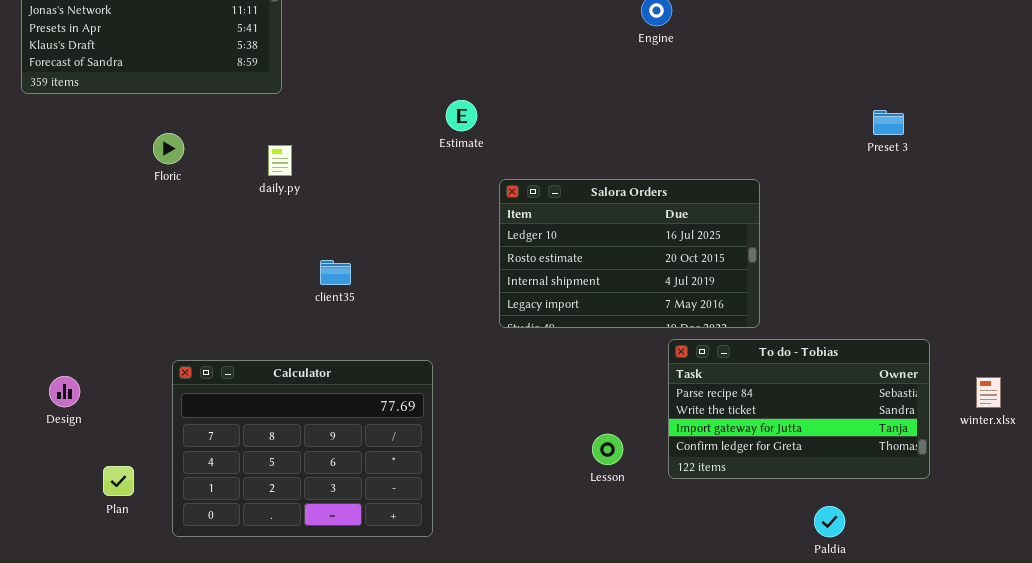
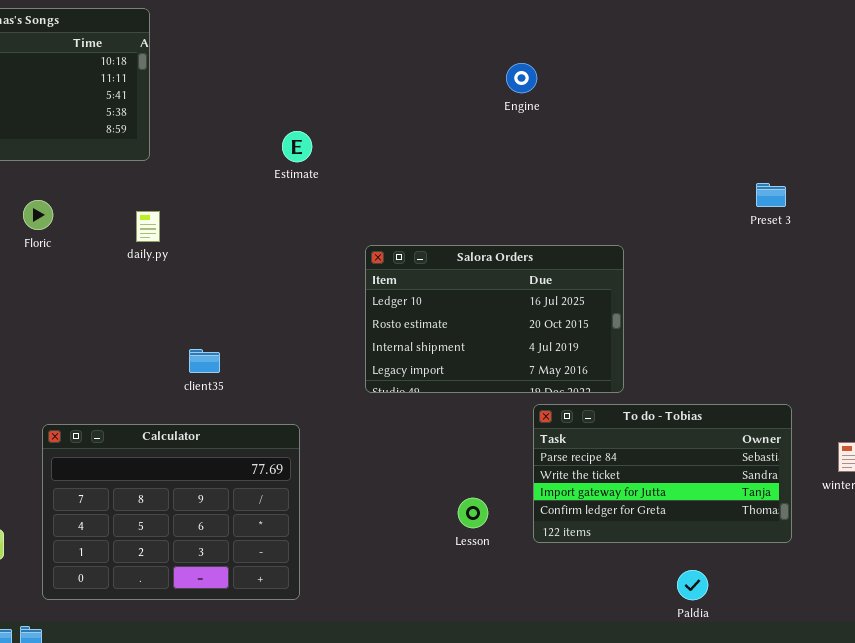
Estimate: [446,100,477,131] -> [282,131,312,162], moved
Preset 3: [873,110,904,135] -> [756,183,786,207], moved
client35: [320,260,351,285] -> [189,349,220,373], moved

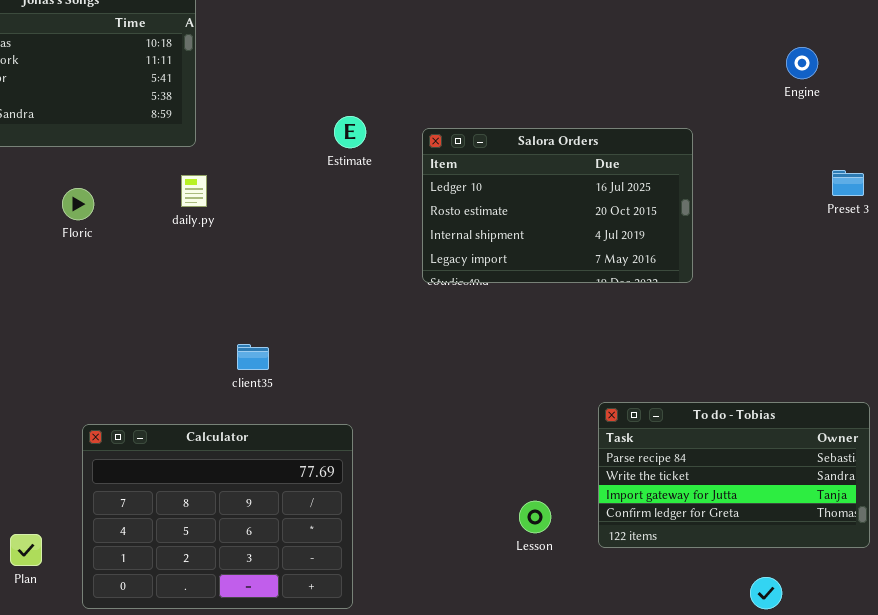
Engine: [506,63,537,93] -> [786,47,818,79], moved
daily.py: [136,211,160,242] -> [181,175,207,207], moved
Salora Orders: [365,245,624,393] -> [422,128,693,283], moved

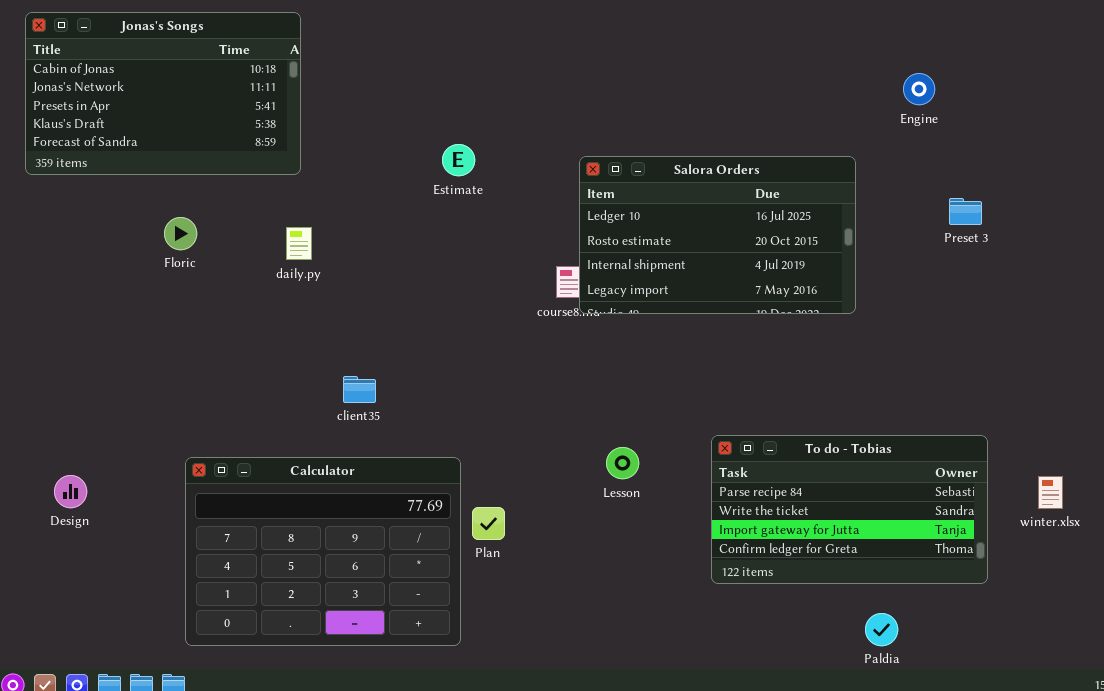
Salora Orders: [422,128,693,283] -> [579,156,856,314], moved
daily.py: [181,175,207,207] -> [286,227,312,260], moved
Lesson: [519,501,551,533] -> [606,447,639,479], moved
Plan: [10,534,42,566] -> [472,507,505,540], moved

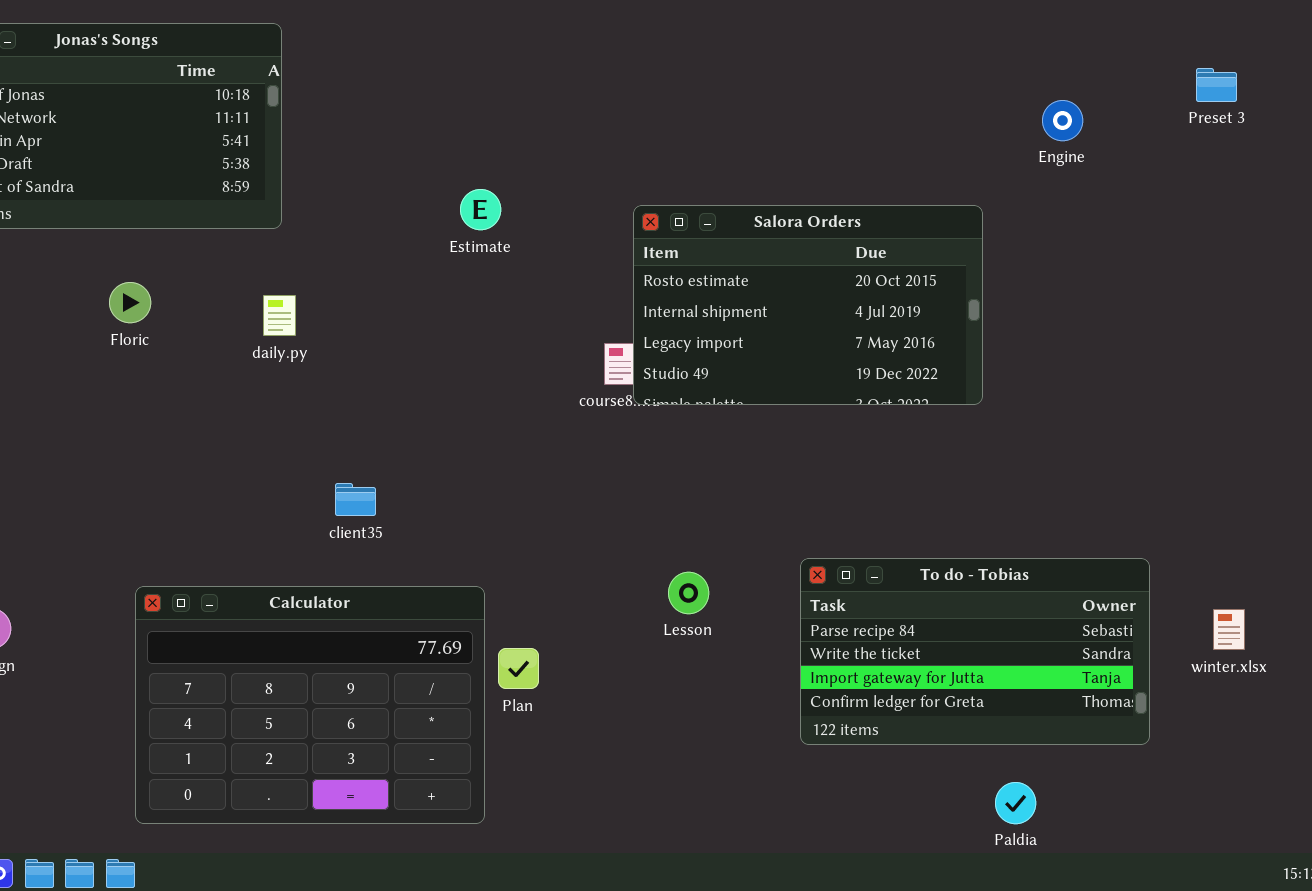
Salora Orders: [579,156,856,314] -> [633,205,983,405], scrolled down 1 row
Preset 3: [949,198,982,225] -> [1196,68,1237,102], moved

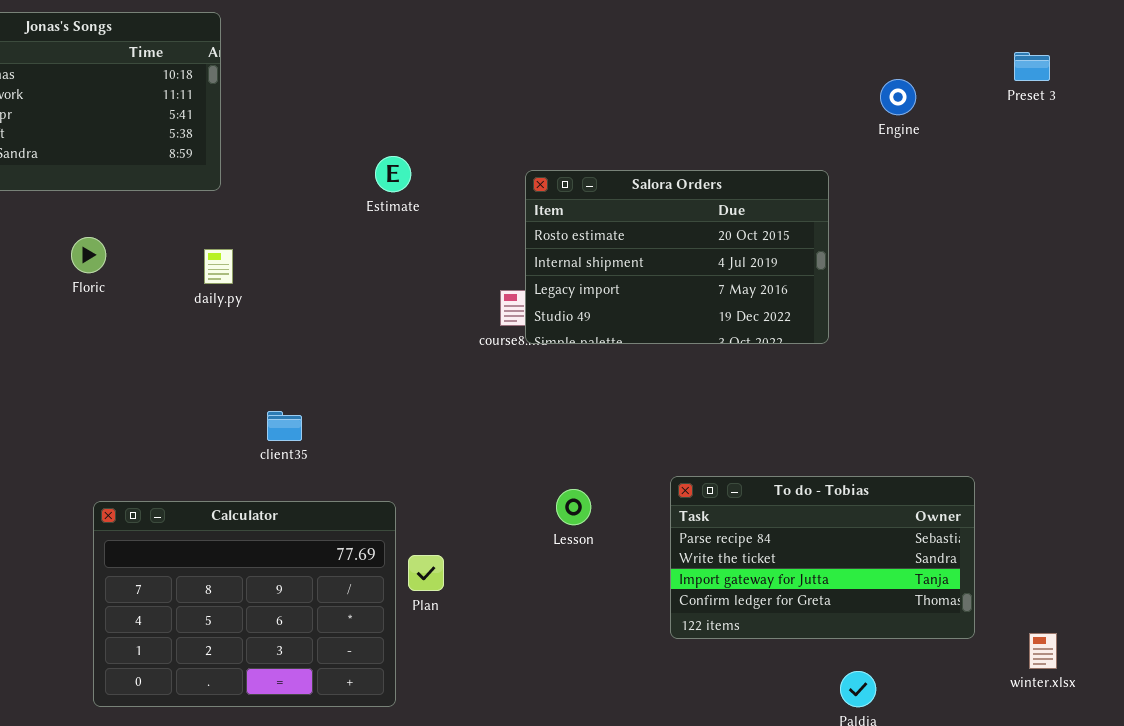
winter.xlsx: [1213,609,1245,650] -> [1029,633,1057,669], moved

